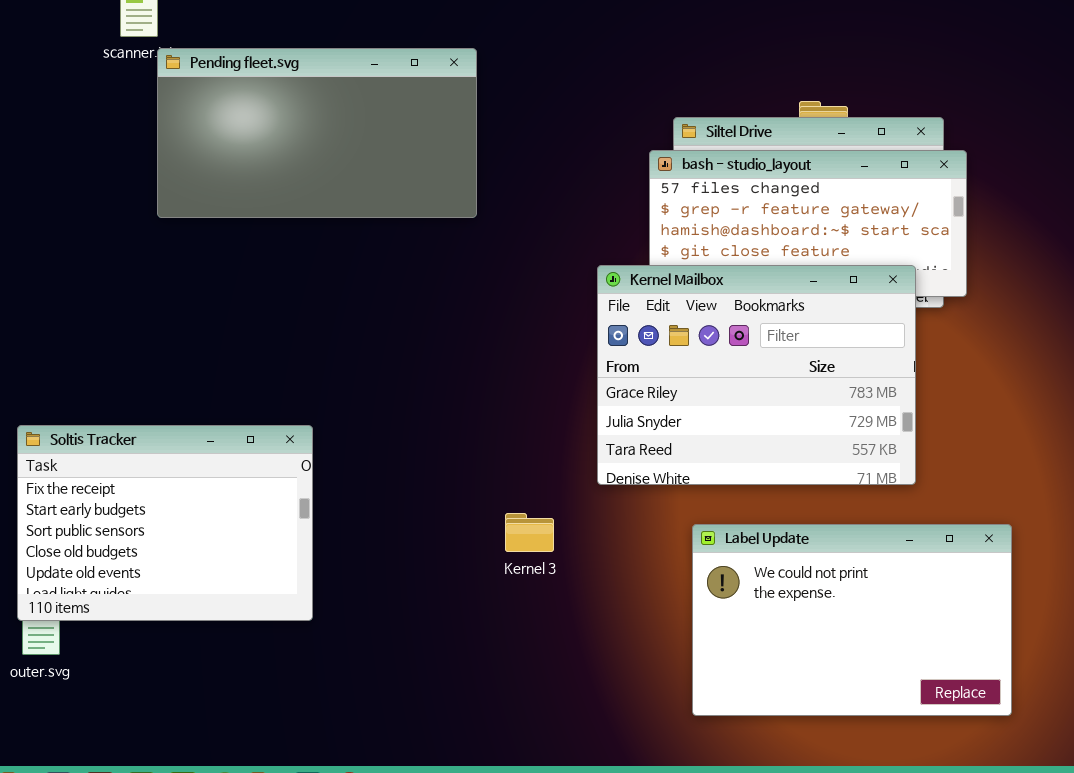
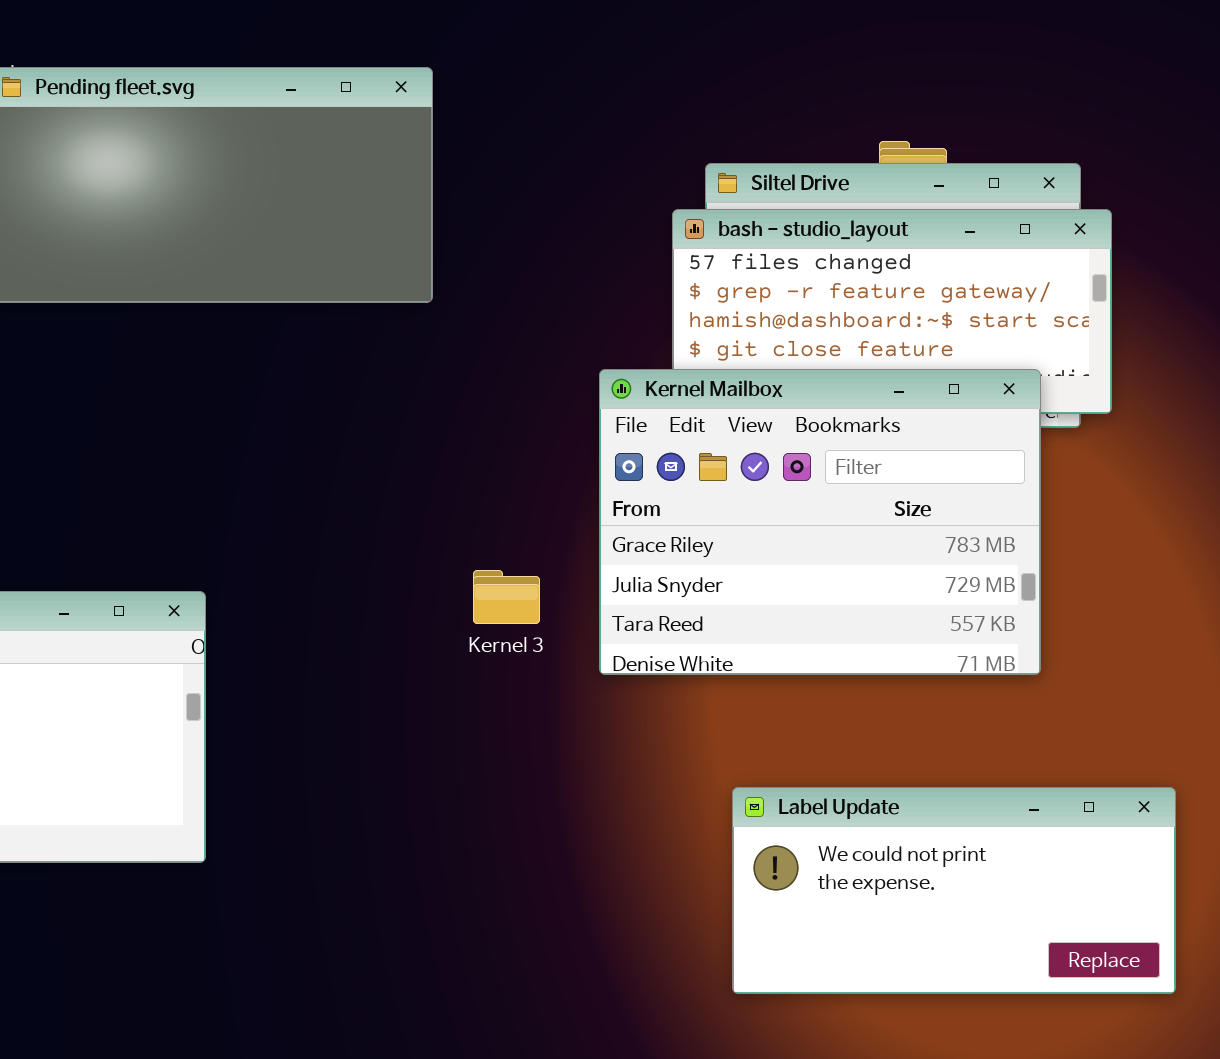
Kernel 3: [505,513,554,552] -> [473,570,540,624], moved
Label Update: [692,524,1012,716] -> [732,787,1176,994], resized

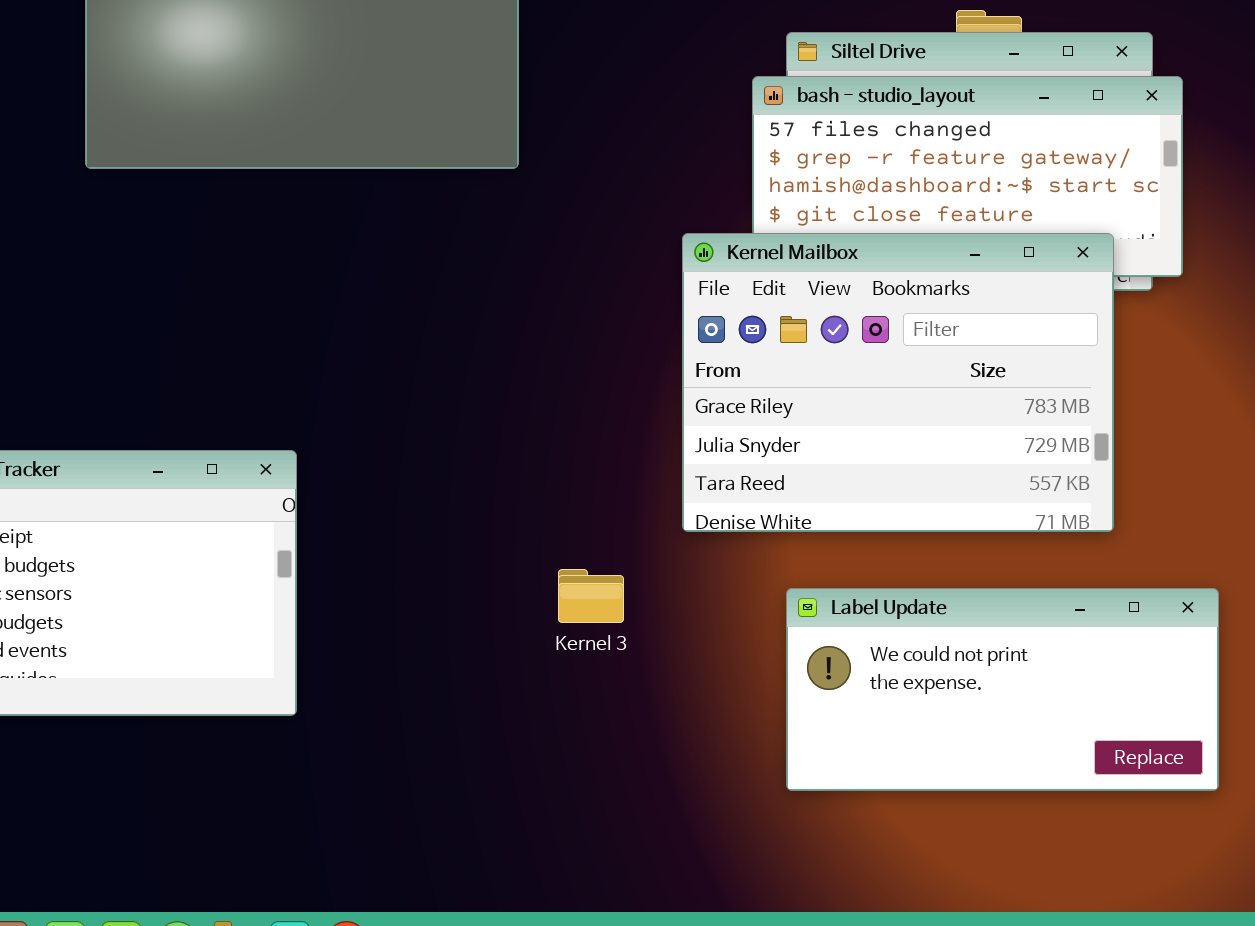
Kernel 3: [473,570,540,624] -> [558,569,624,623], moved
Label Update: [732,787,1176,994] -> [786,588,1219,791], moved

